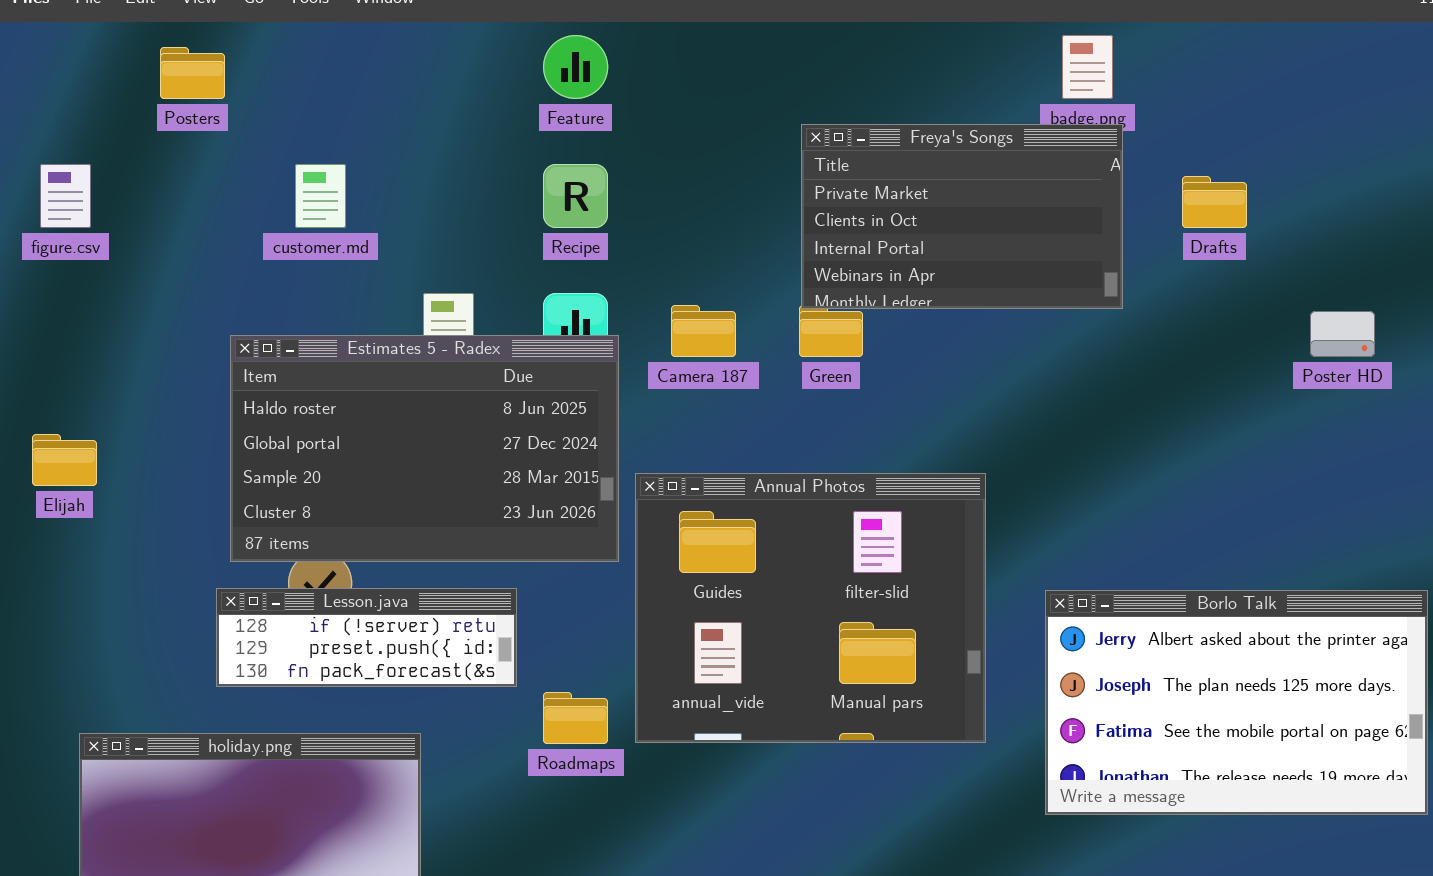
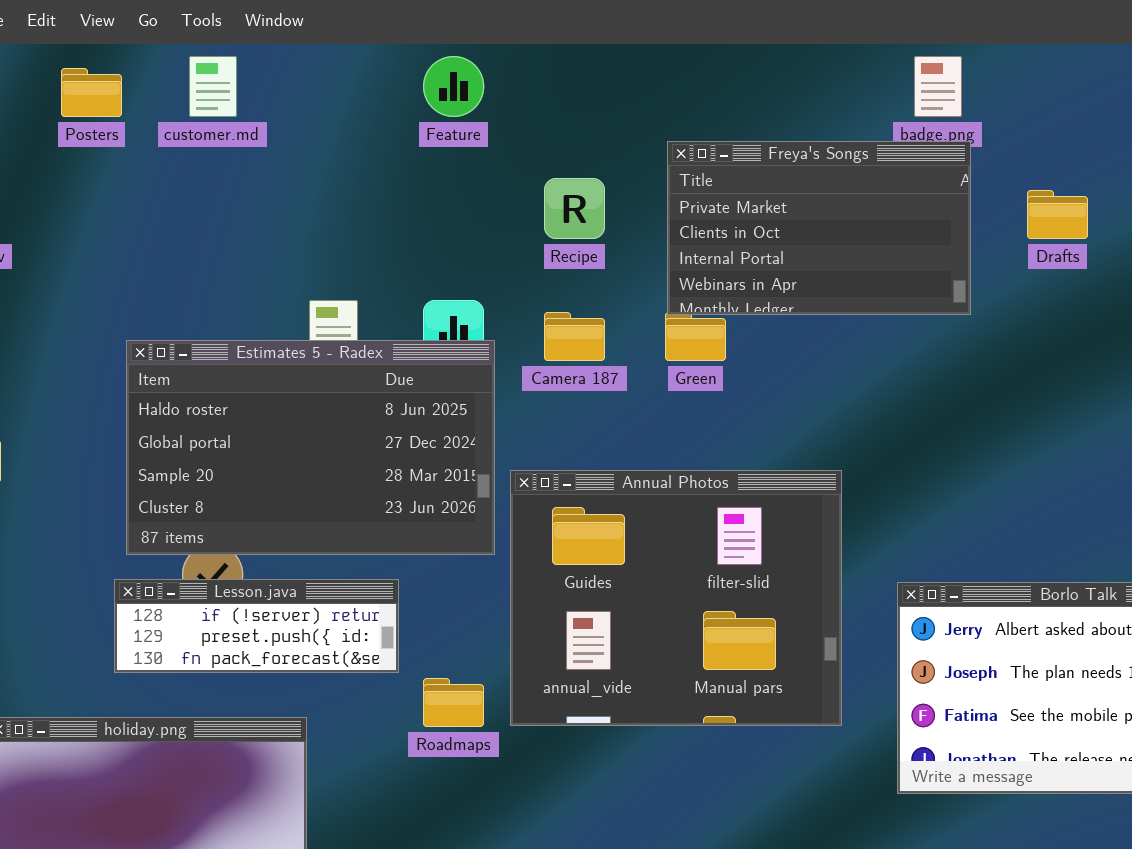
customer.md: [295,164,346,228] -> [189,56,237,117], moved
Recipe: [543,164,608,228] -> [544,178,605,239], moved

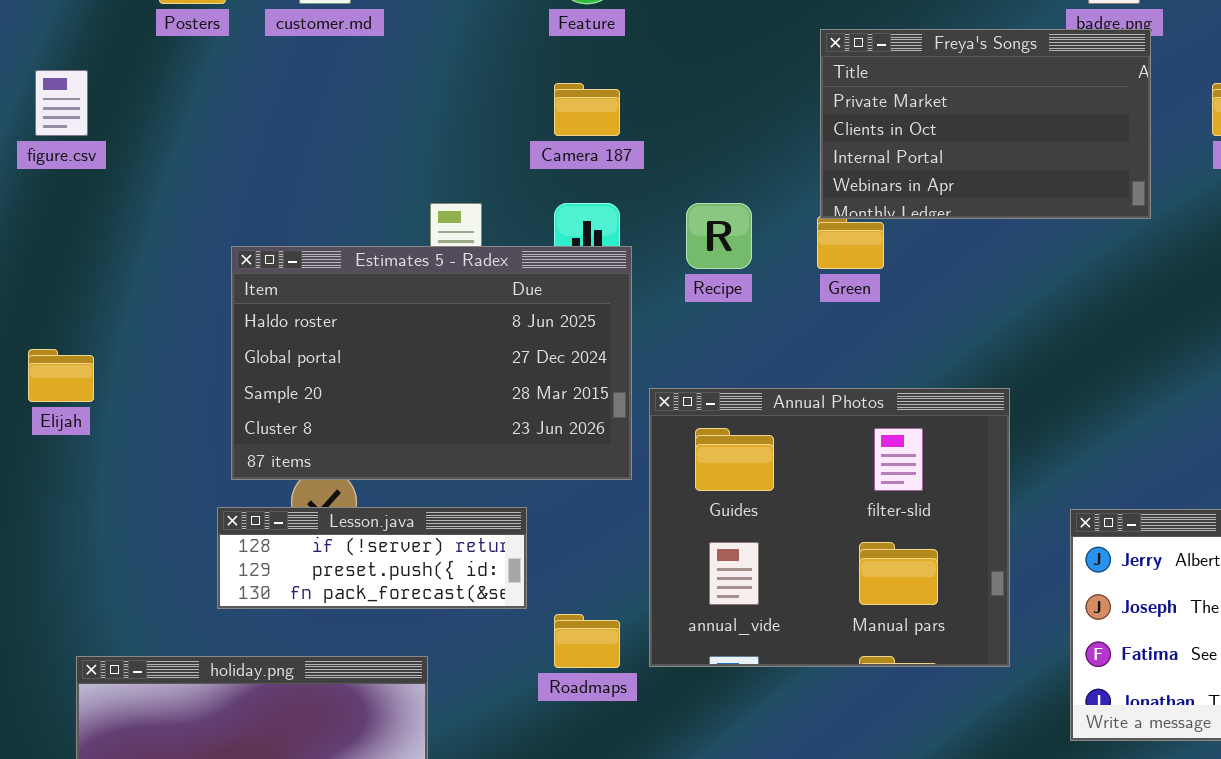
Recipe: [544,178,605,239] -> [686,203,752,269], moved
Camera 187: [544,312,605,361] -> [554,83,620,136], moved

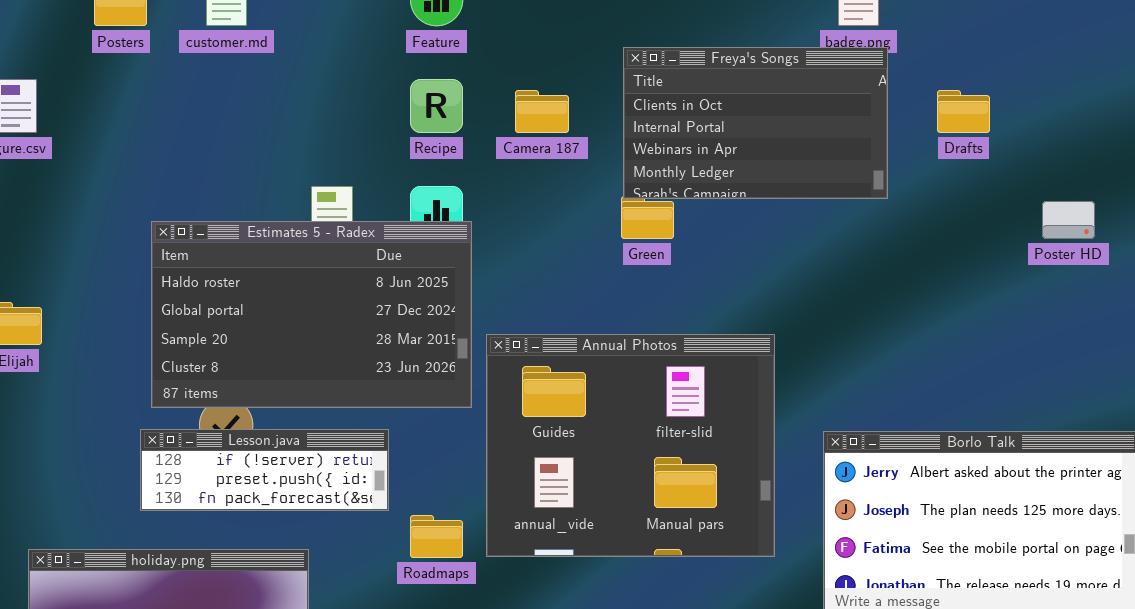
Freya's Songs: [820,29,1151,219] -> [623,47,888,199], scrolled down 1 row
Camera 187: [554,83,620,136] -> [515,90,569,133], moved
Recipe: [686,203,752,269] -> [410,79,463,133], moved

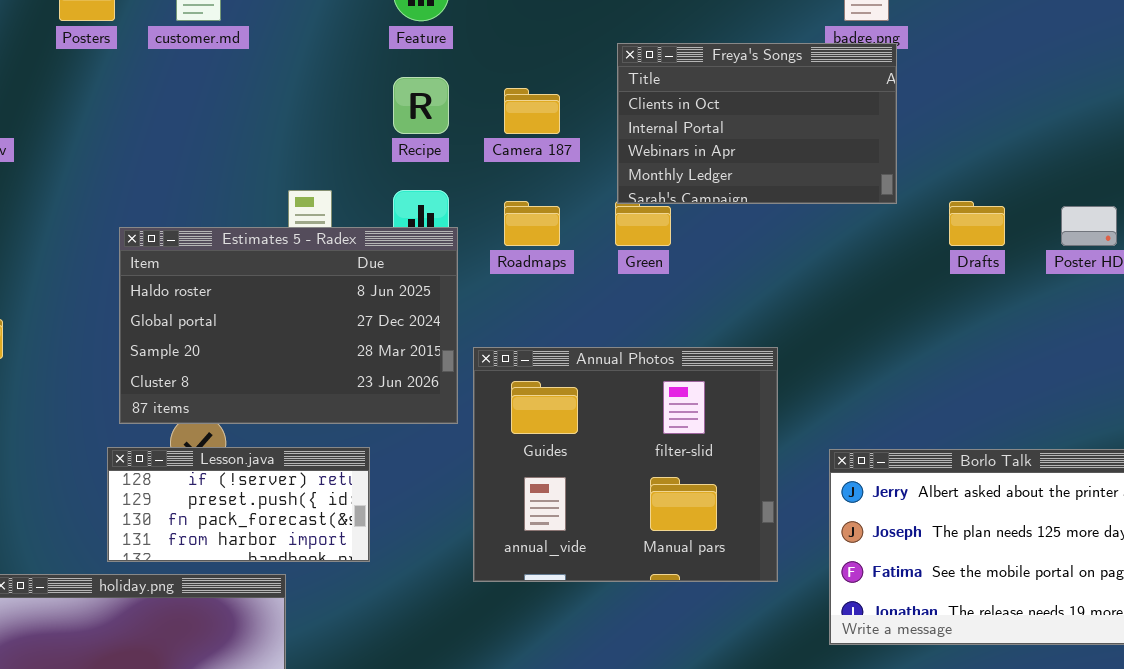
Drafts: [937,90,990,133] -> [949,201,1005,246], moved
Lesson.java: [140,429,389,511] -> [107,447,370,562], resized
Roadmaps: [410,515,463,558] -> [504,201,560,246], moved

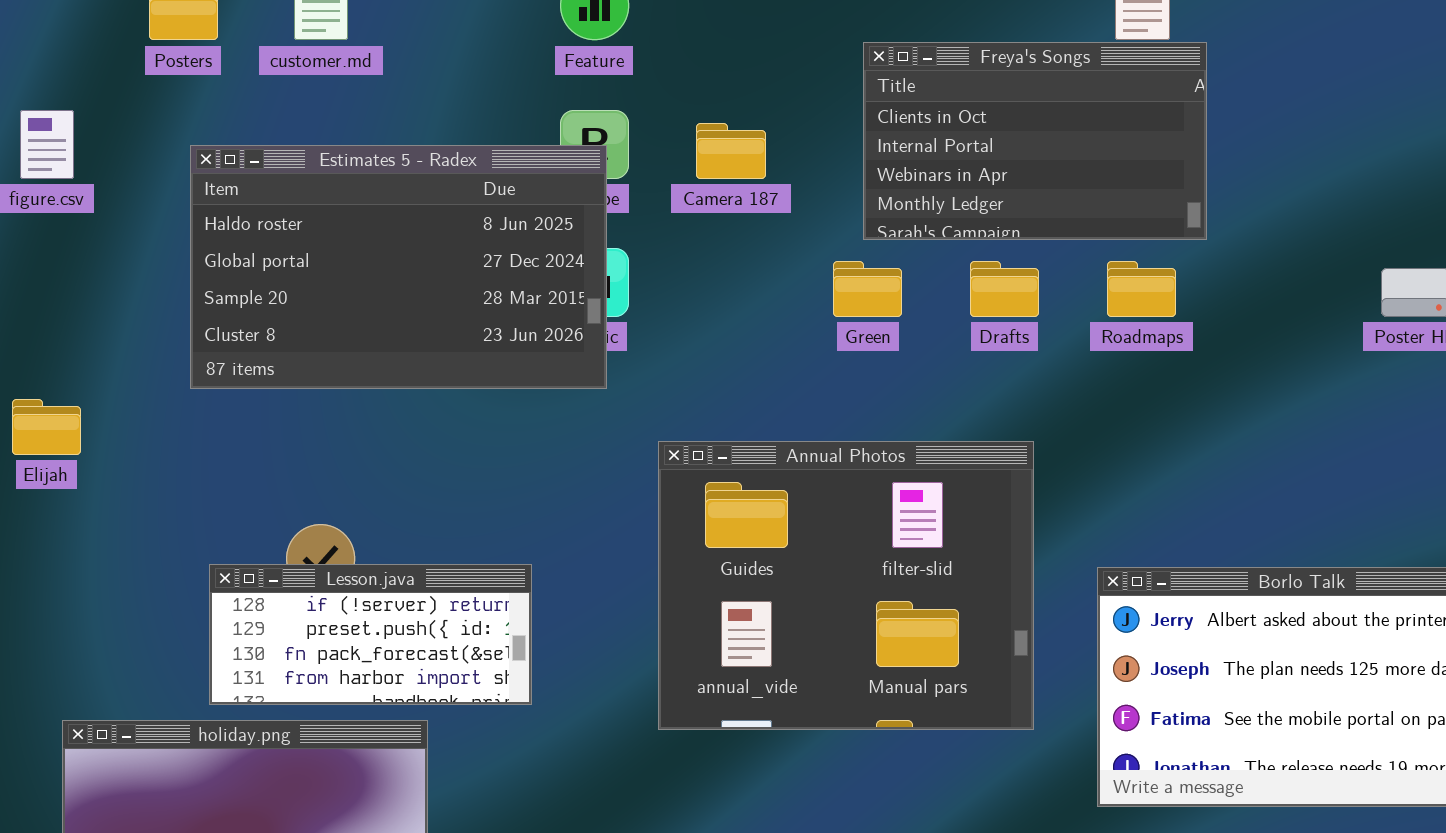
Freya's Songs: [617,43,897,204] -> [863,42,1207,240], moved
Roadmaps: [504,201,560,246] -> [1107,261,1176,317], moved
Drafts: [949,201,1005,246] -> [970,261,1039,317], moved
Estimates 5 - Radex: [119,227,458,424] -> [190,145,607,389], moved

